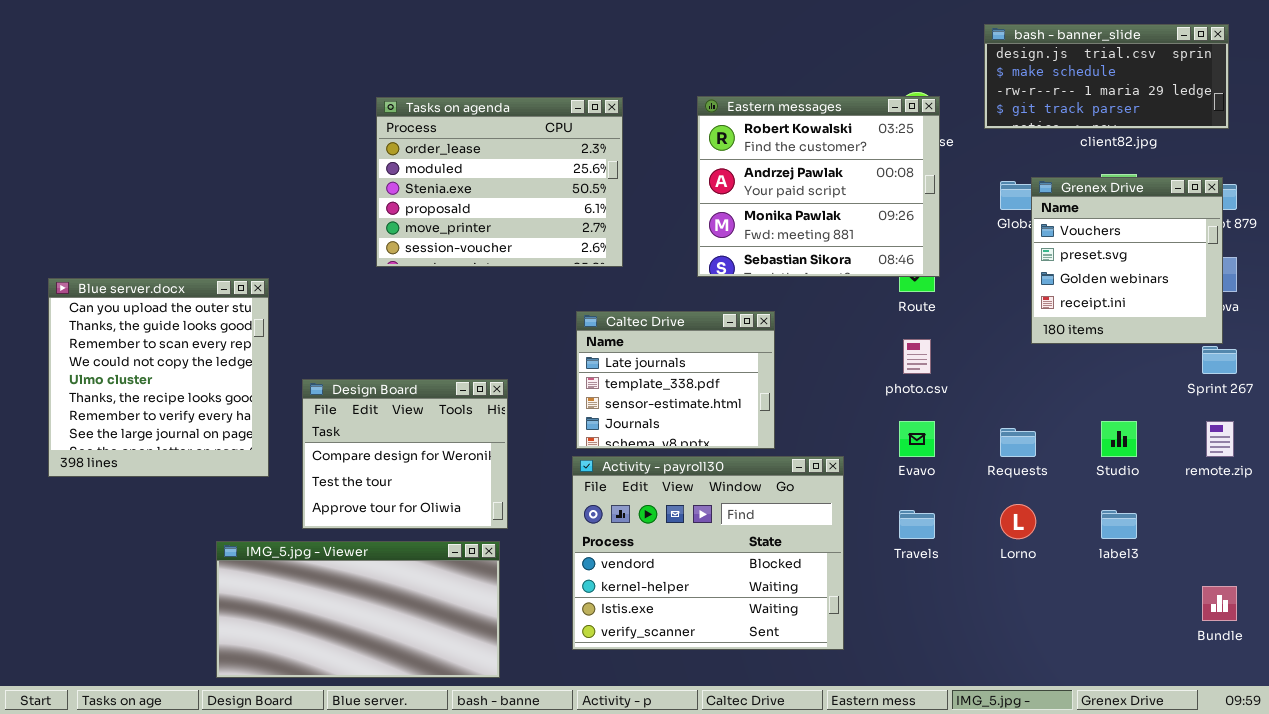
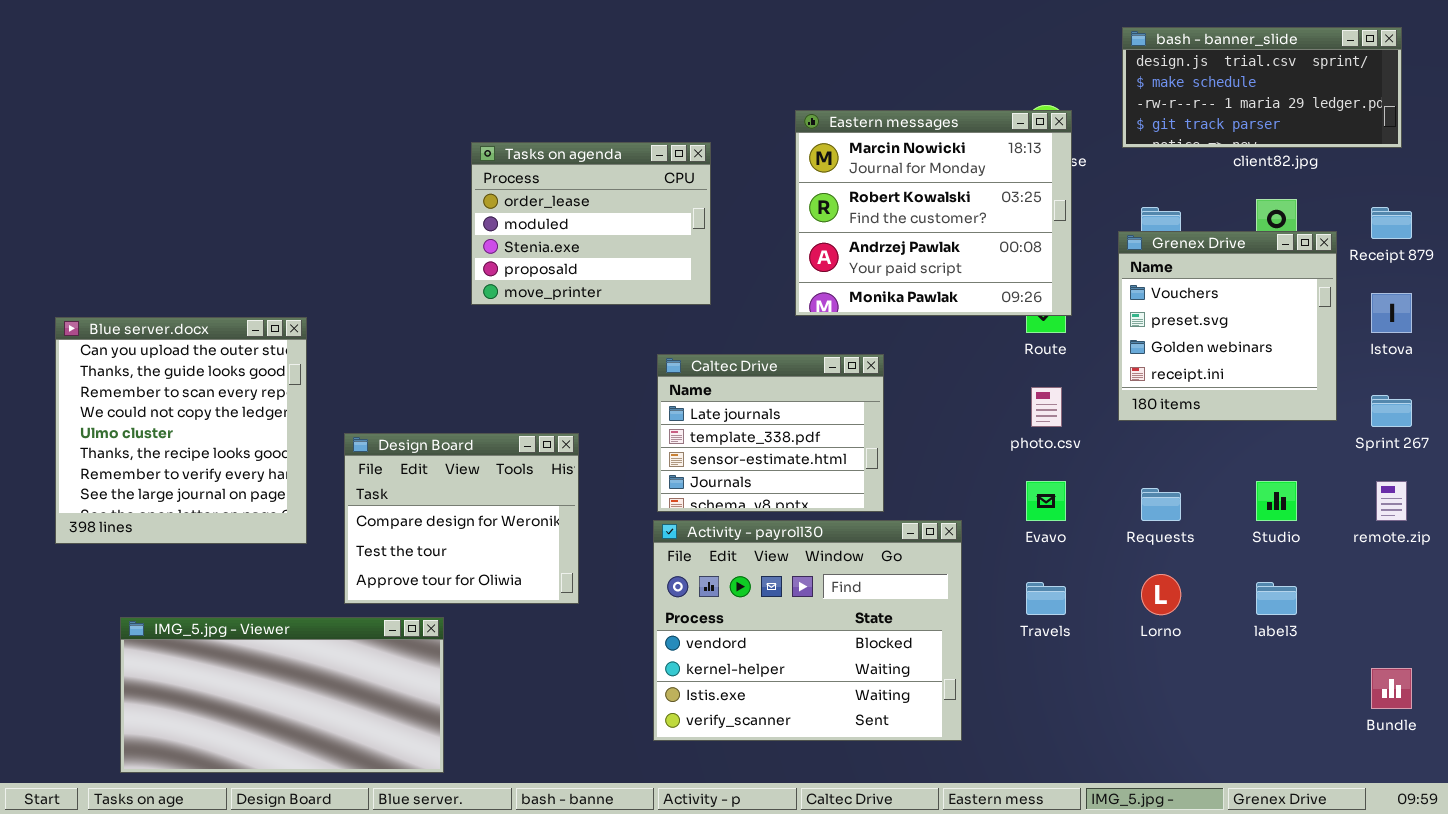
Eastern messages: [697,96,940,277] -> [795,110,1072,316], scrolled up 1 row
Tasks on agenda: [376,97,623,267] -> [471,142,711,305], resized
Grenex Drive: [1031,177,1223,344] -> [1118,231,1337,421], moved
IMG_5.jpg - Viewer: [216,541,500,678] -> [120,617,444,773], moved

